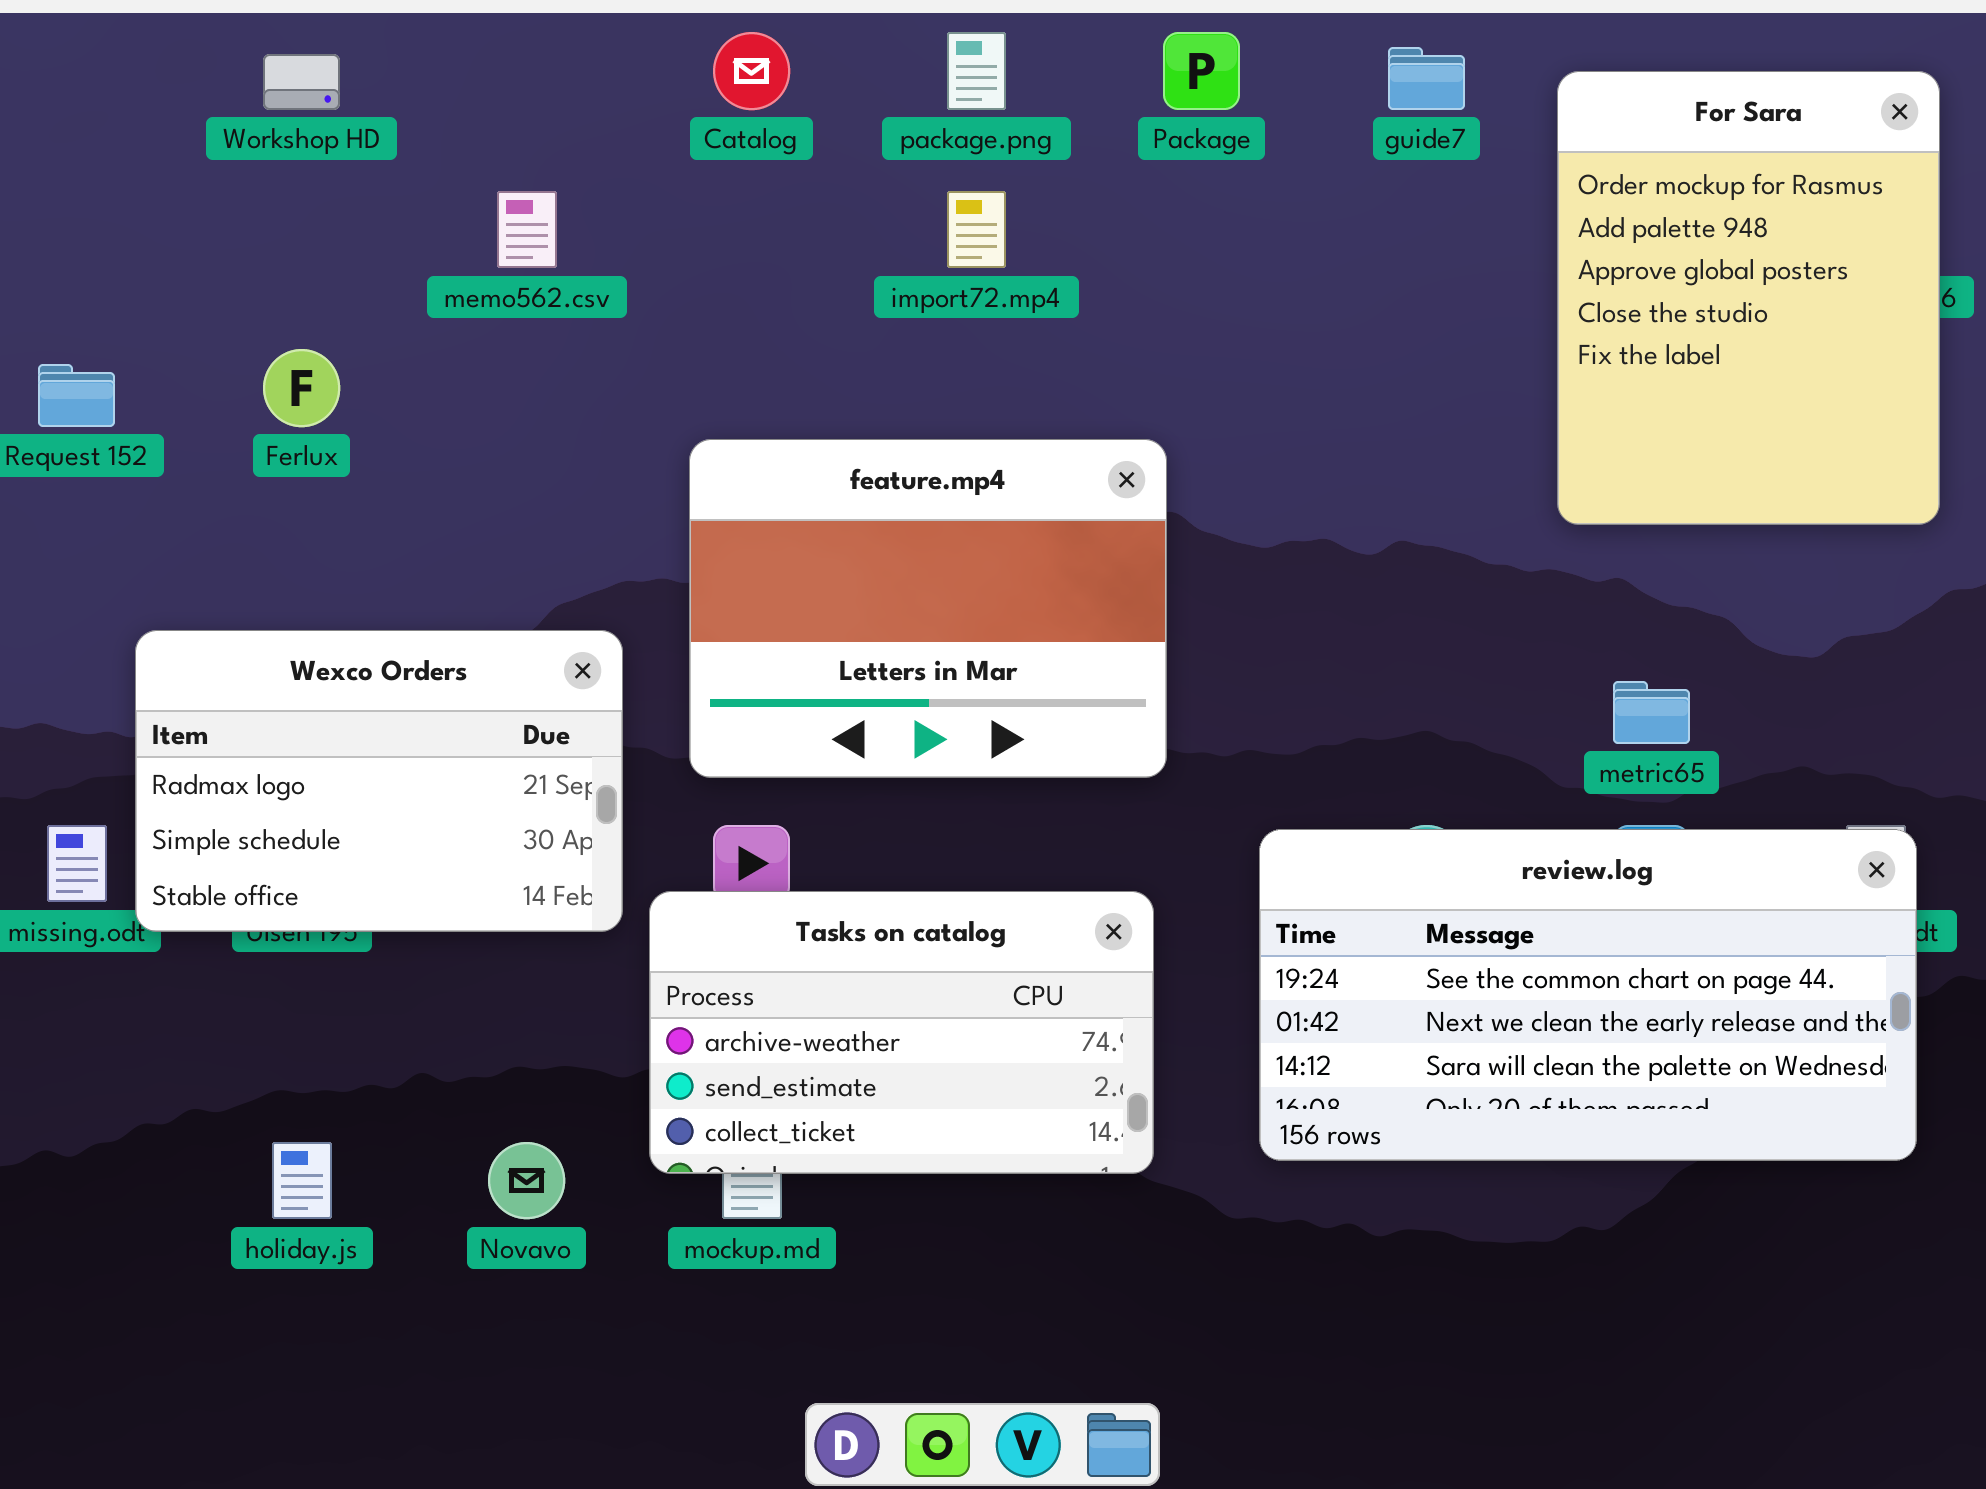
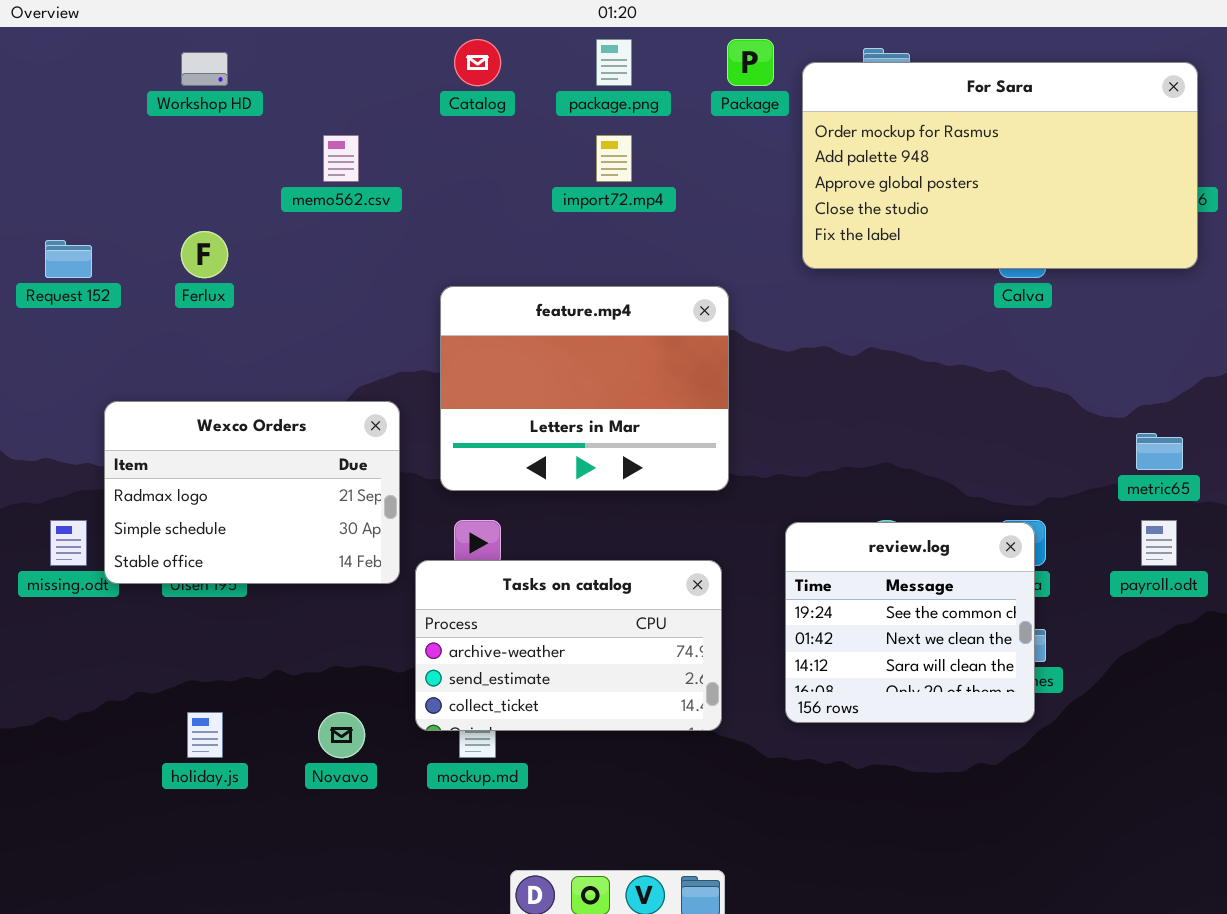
For Sara: [1557,71,1940,525] -> [802,62,1198,269], resized
metric65: [1613,681,1690,744] -> [1136,433,1183,470], moved
review.log: [1259,829,1917,1161] -> [785,522,1035,723], resized

